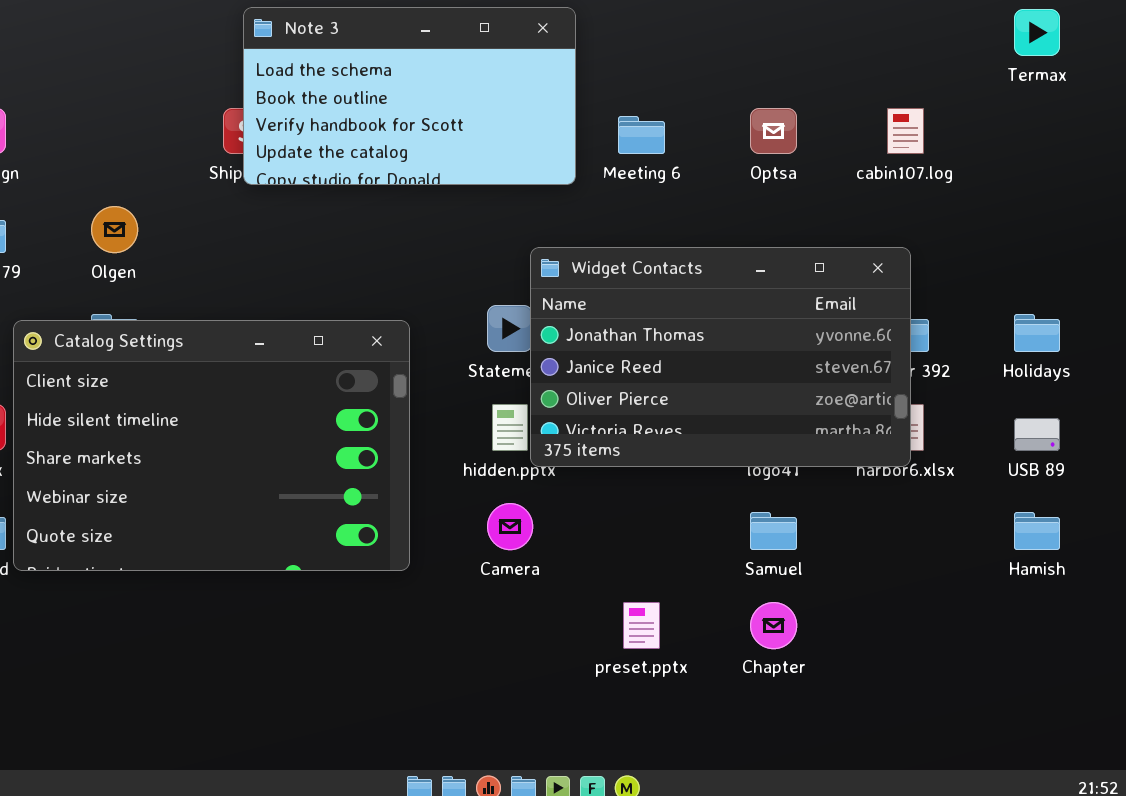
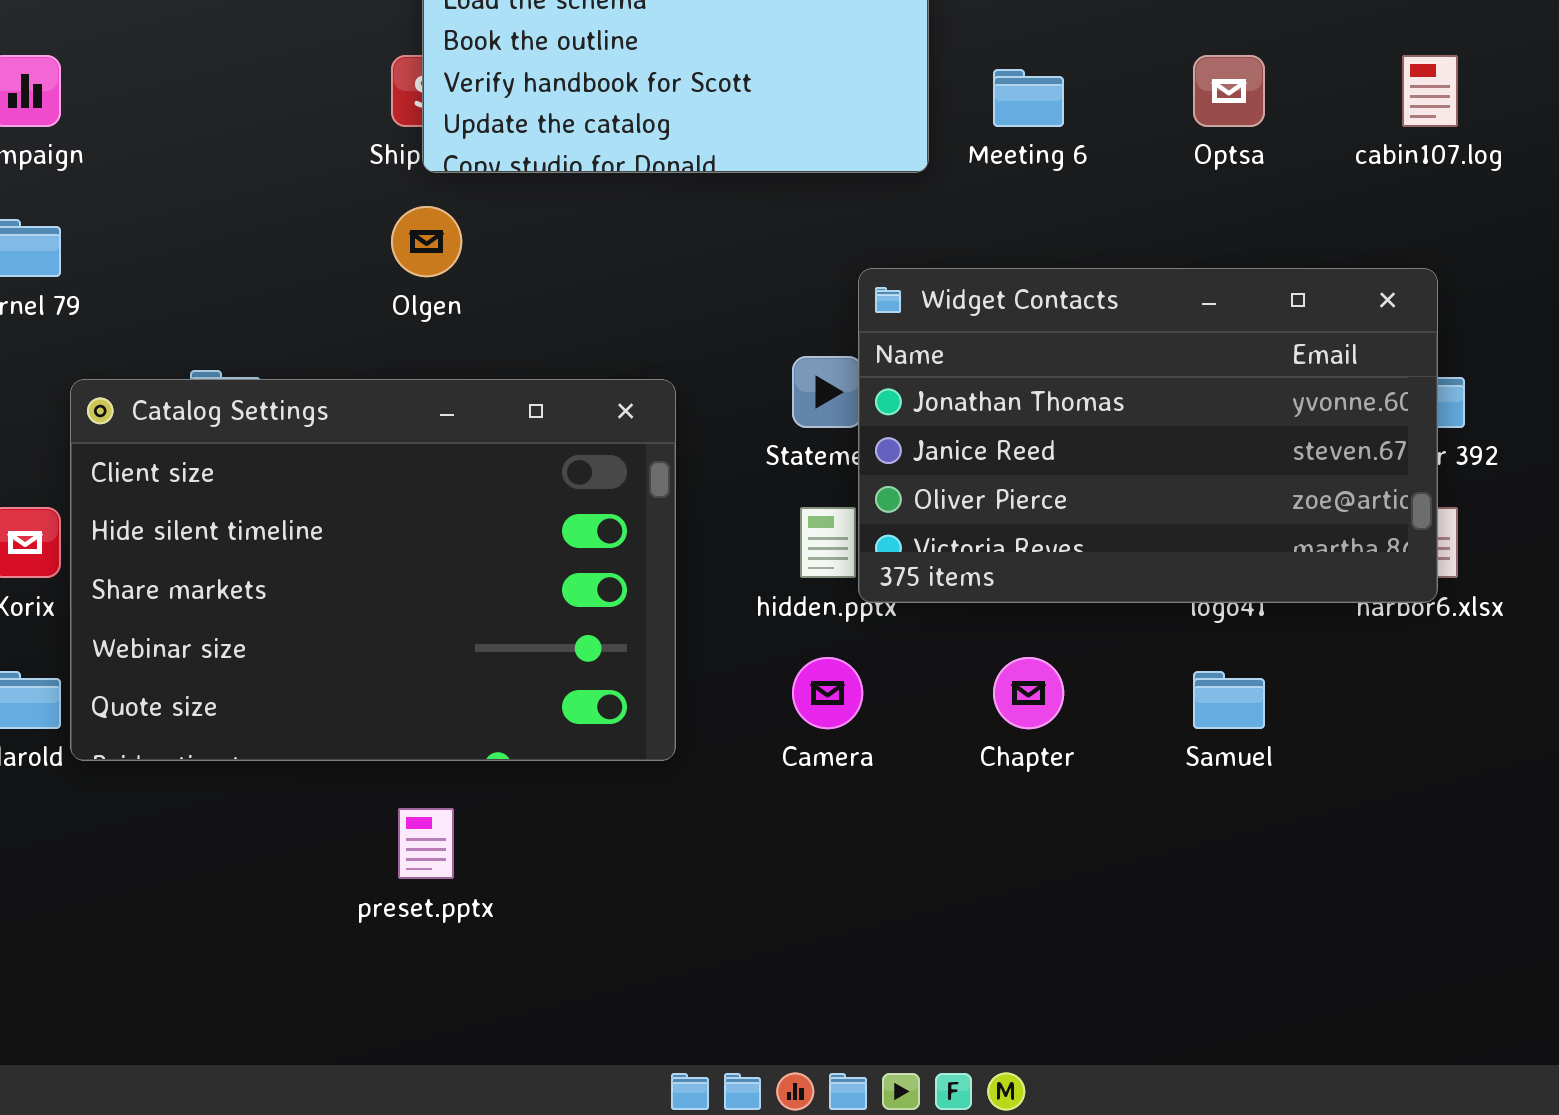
Olgen: [91,206,138,253] -> [391,206,462,277], moved
preset.pptx: [623,602,660,649] -> [398,808,454,879], moved
Chapter: [750,602,797,649] -> [993,657,1064,729], moved

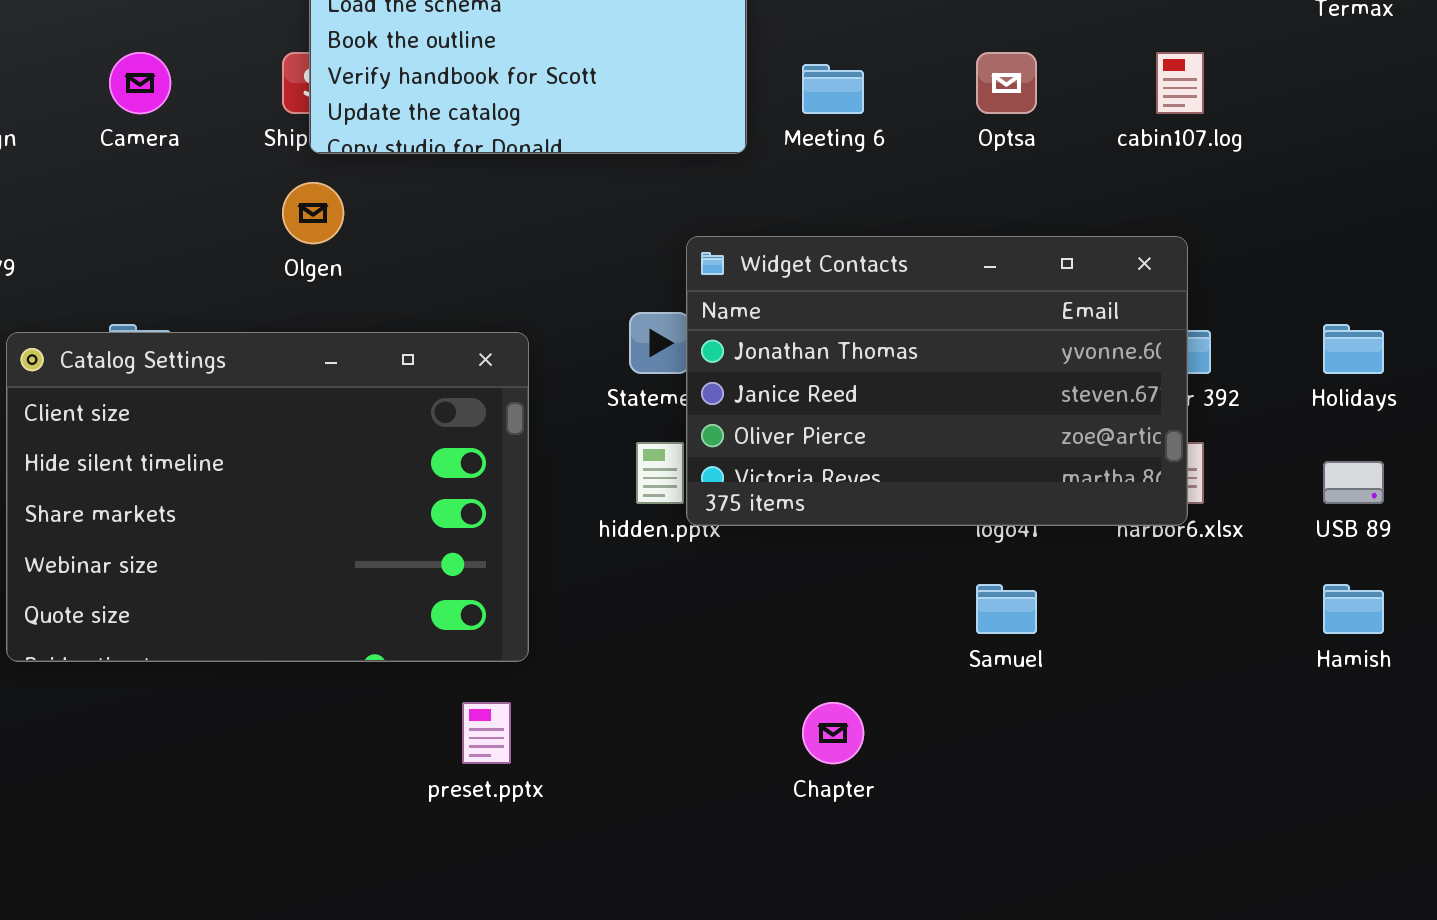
Camera: [792,657,863,729] -> [109,52,171,114], moved
Chapter: [993,657,1064,729] -> [802,702,864,764], moved
preset.pptx: [398,808,454,879] -> [462,702,511,764], moved

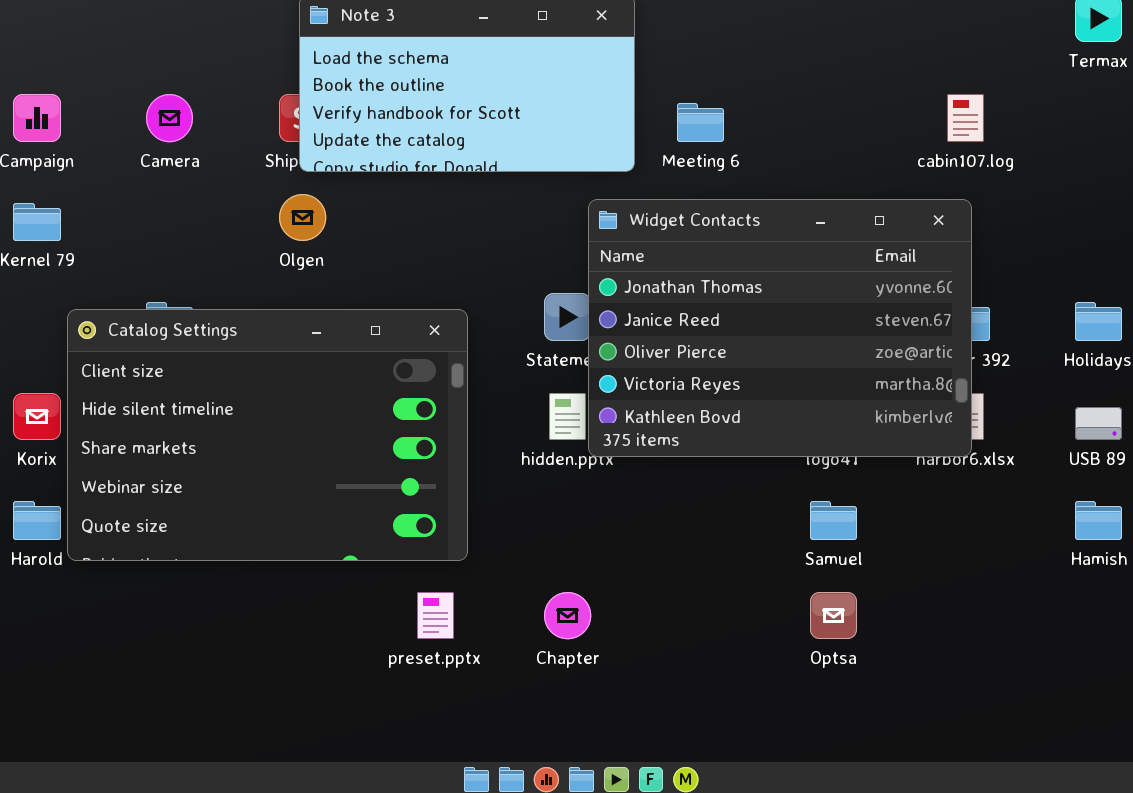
Optsa: [976,52,1037,114] -> [810,592,857,639], moved
Widget Contacts: [686,236,1188,526] -> [588,199,972,457], resized
Chapter: [802,702,864,764] -> [544,592,591,639], moved

